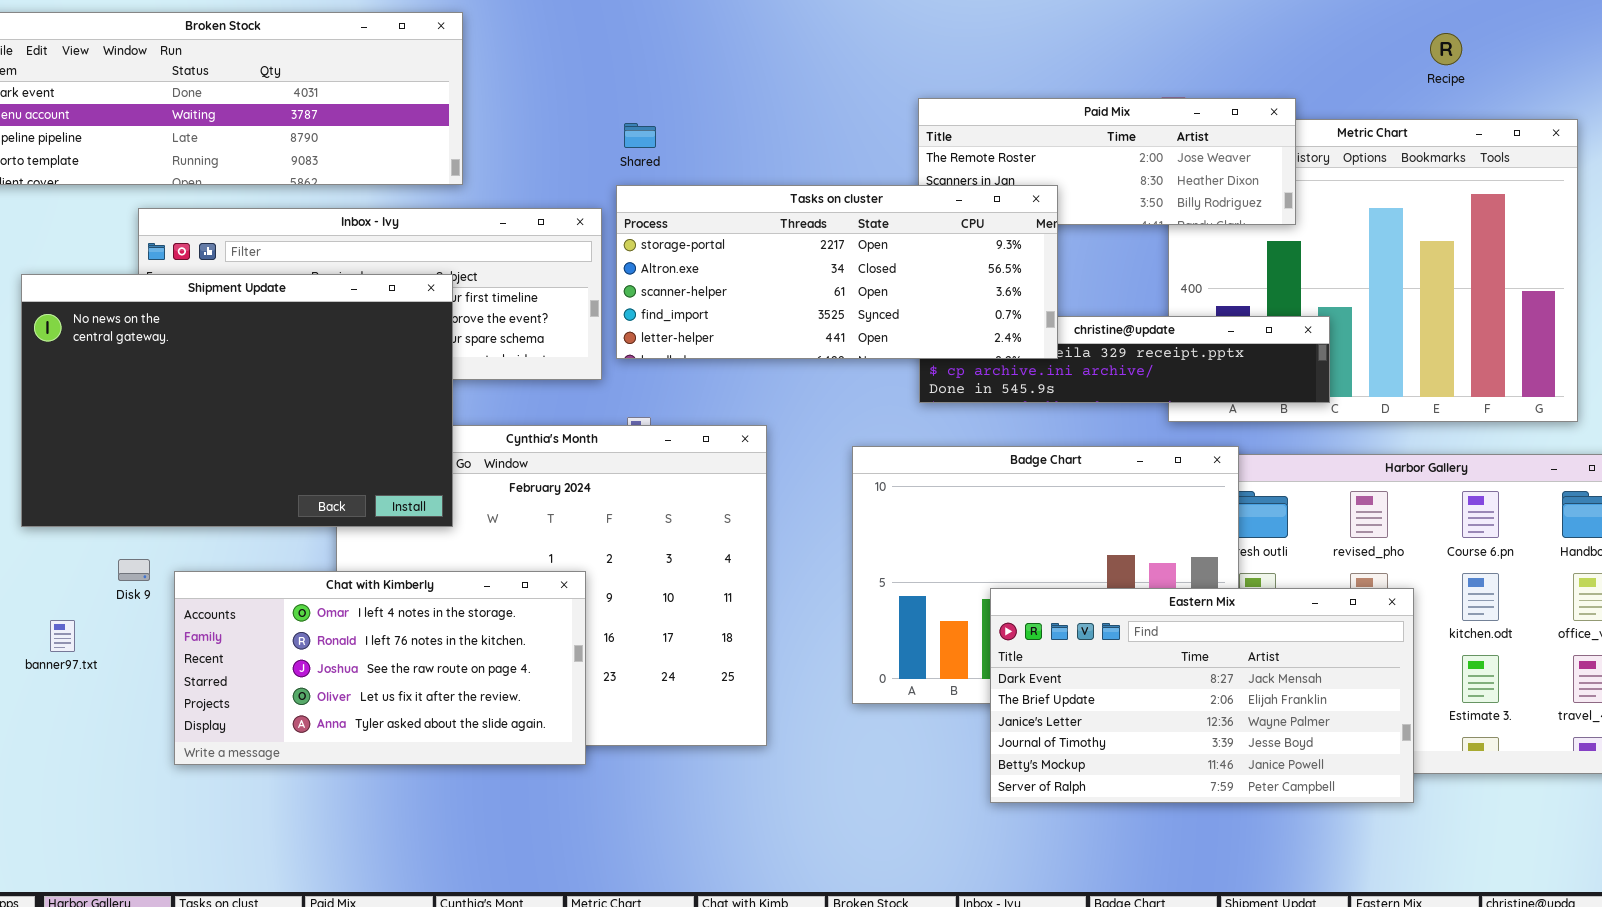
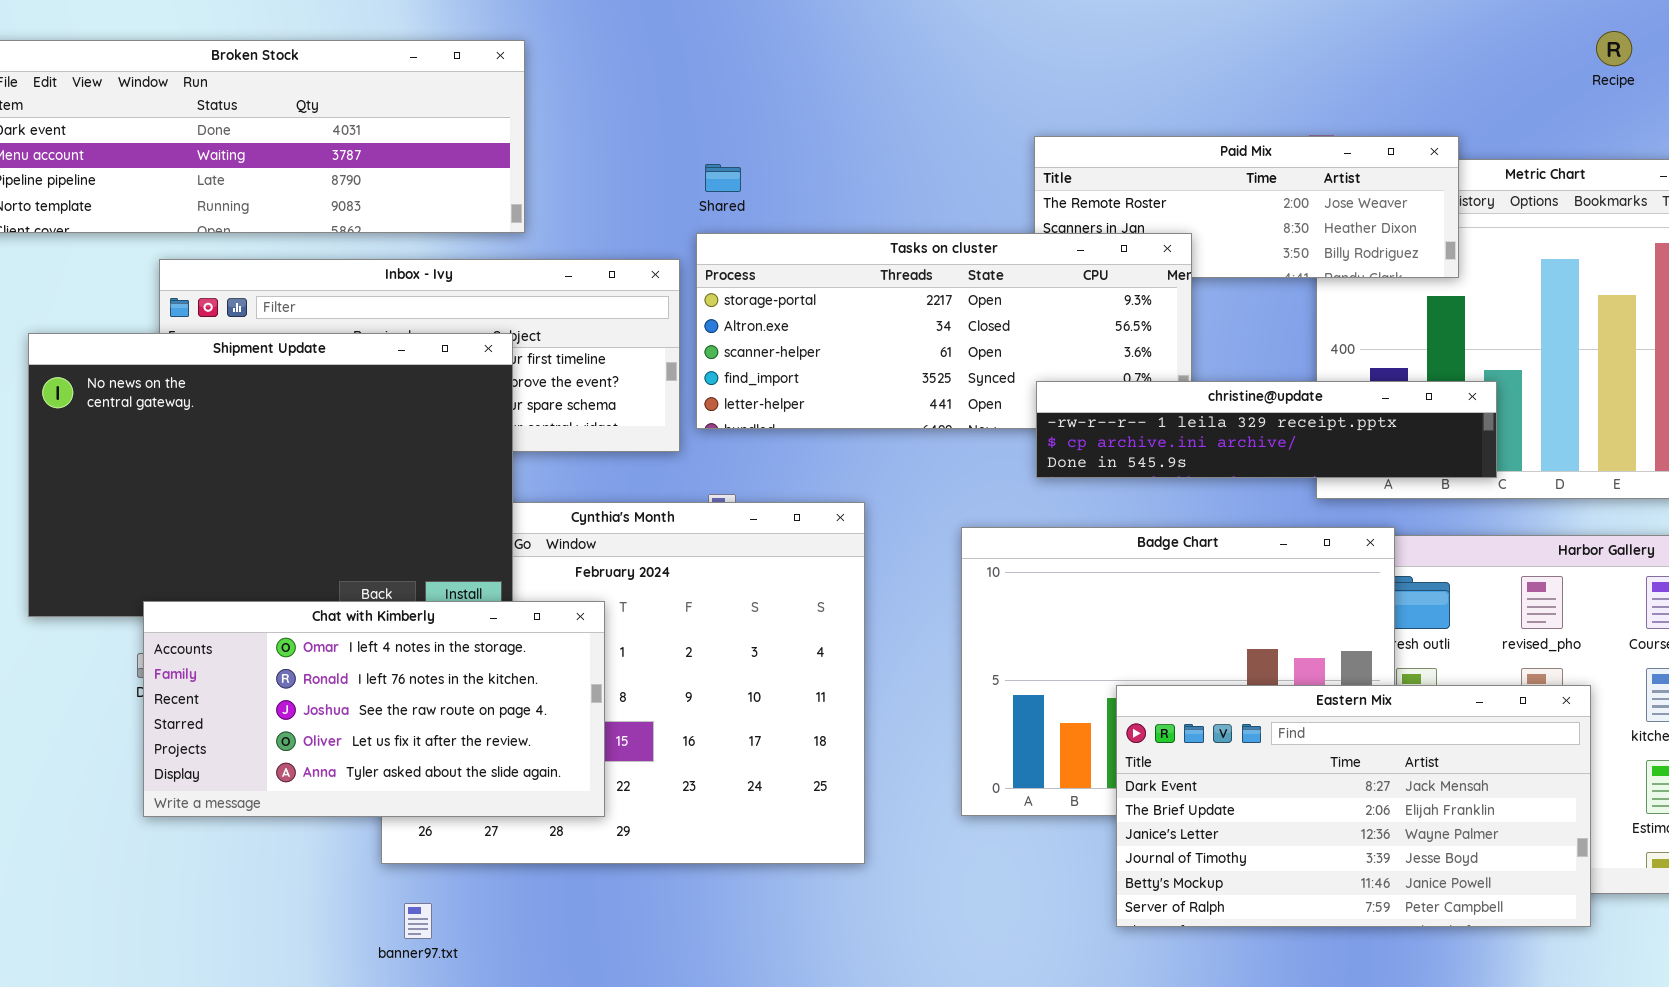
Recipe: [1430,33,1462,65] -> [1596,31,1632,66], moved
christine@update: [919,316,1330,403] -> [1036,381,1497,478], raised
Chat with Kimberly: [174,571,586,765] -> [143,601,605,817], moved
banner97.txt: [50,620,75,652] -> [404,903,432,939], moved

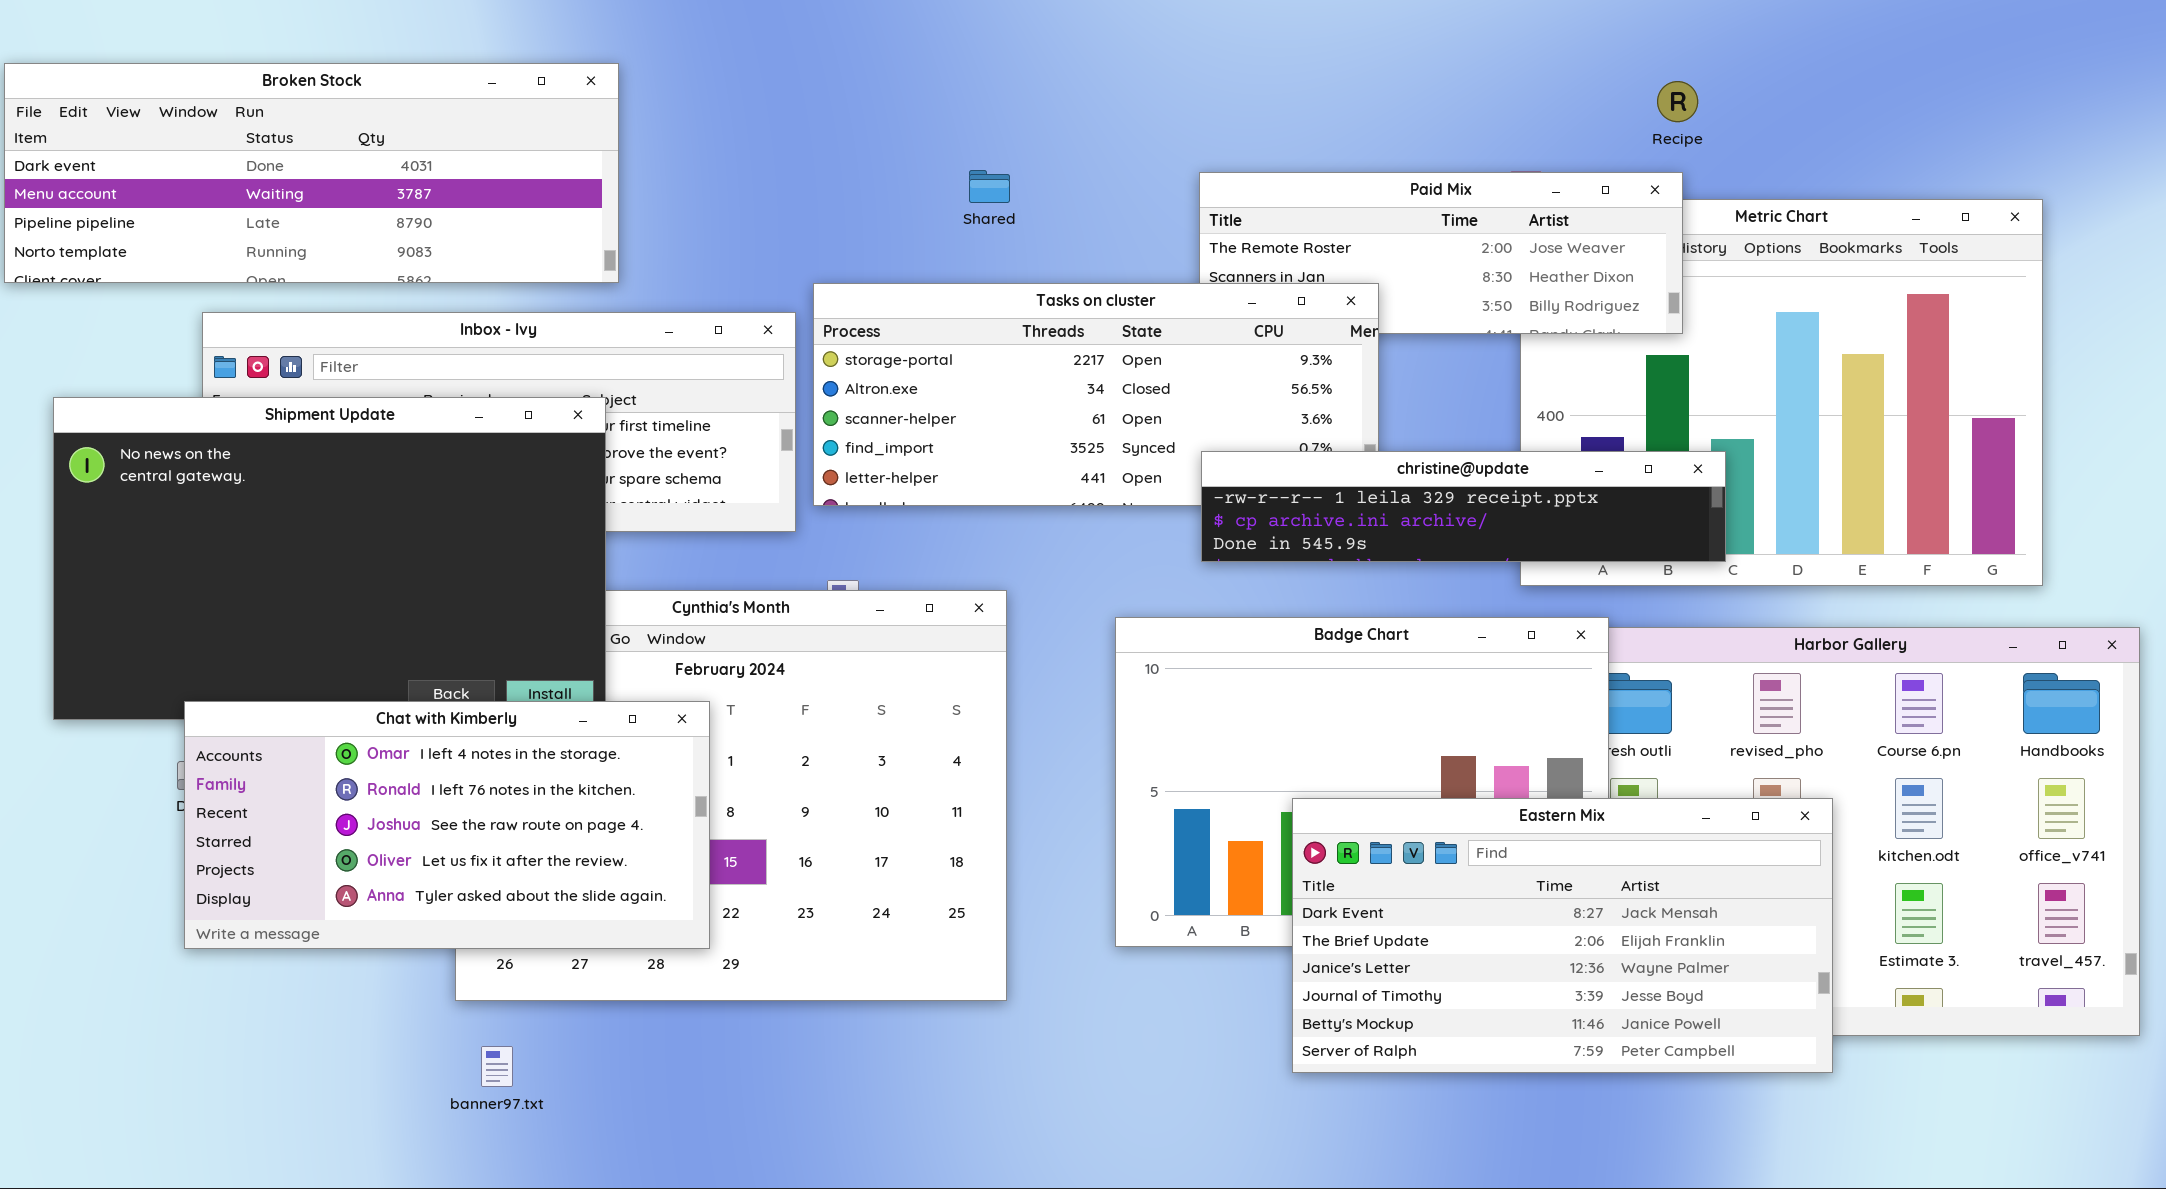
Recipe: [1596,31,1632,66] -> [1657,81,1698,122], moved
Shared: [705,164,741,192] -> [969,170,1010,203], moved

